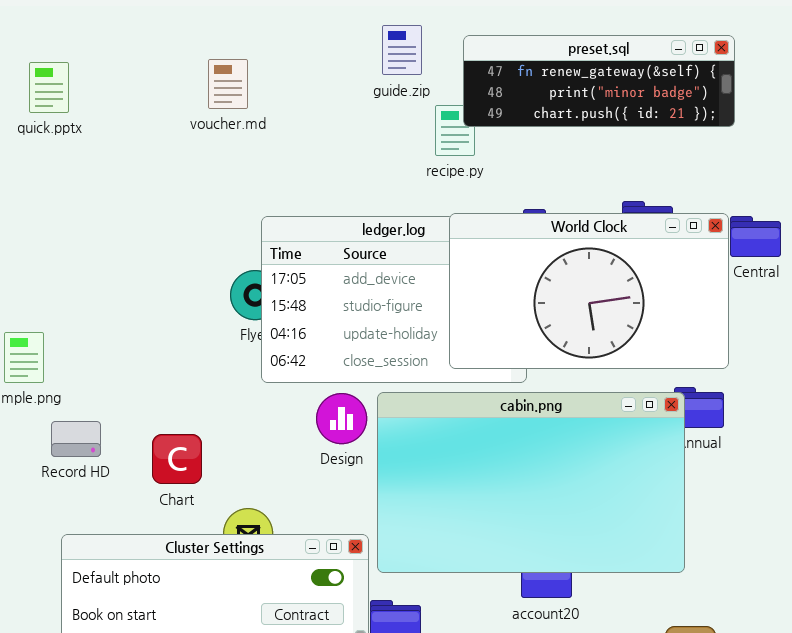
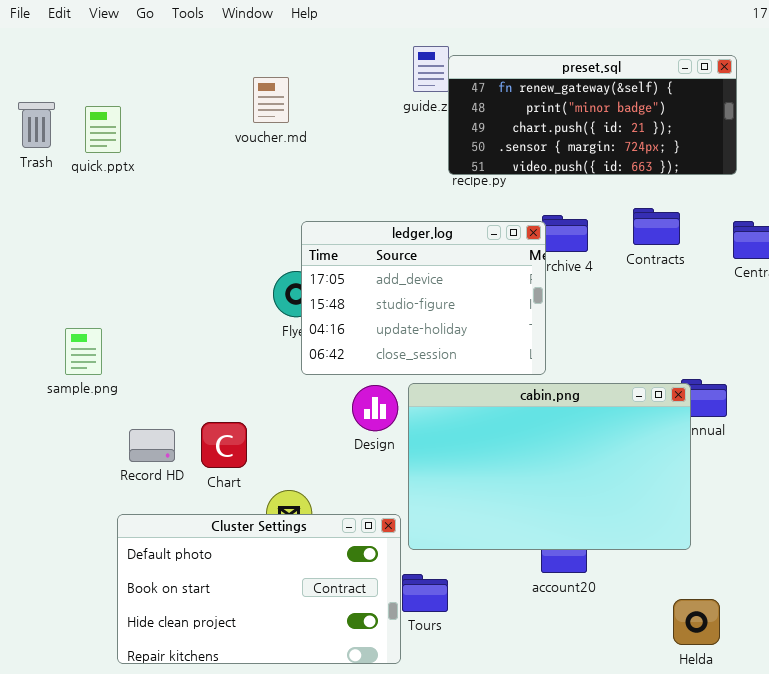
preset.sql: [463,35,735,127] -> [448,55,737,175], resized
quick.pptx: [29,62,69,113] -> [85,106,121,153], moved
World Clock: [449,213,729,369] -> none, closed
Record HD: [51,421,101,457] -> [129,429,175,462], moved

